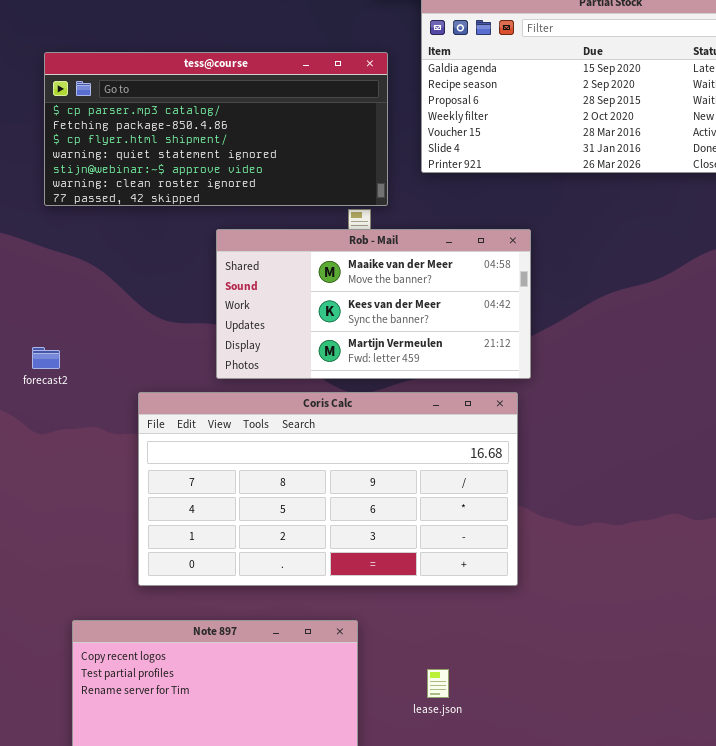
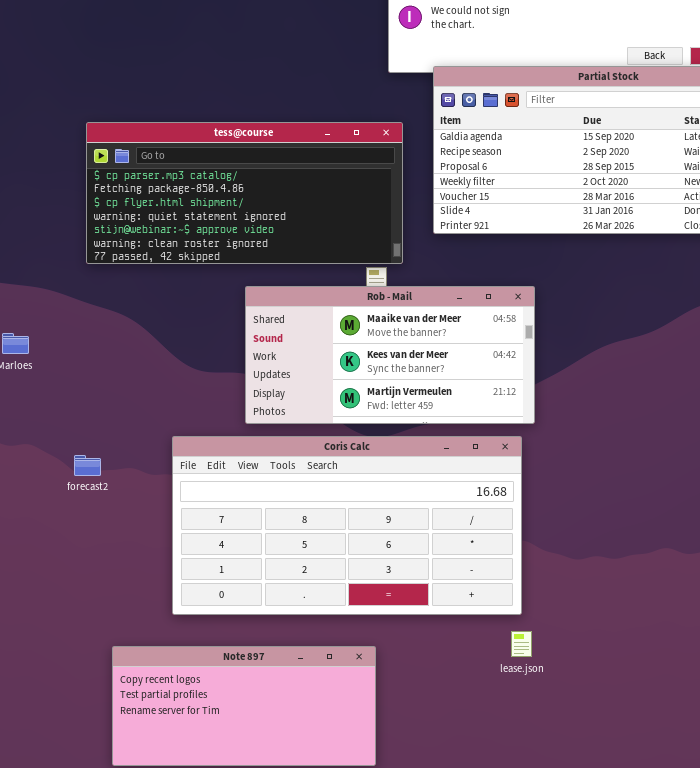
forecast2: [32,347,60,369] -> [74,455,101,476], moved
lease.json: [427,669,449,698] -> [511,631,532,657], moved

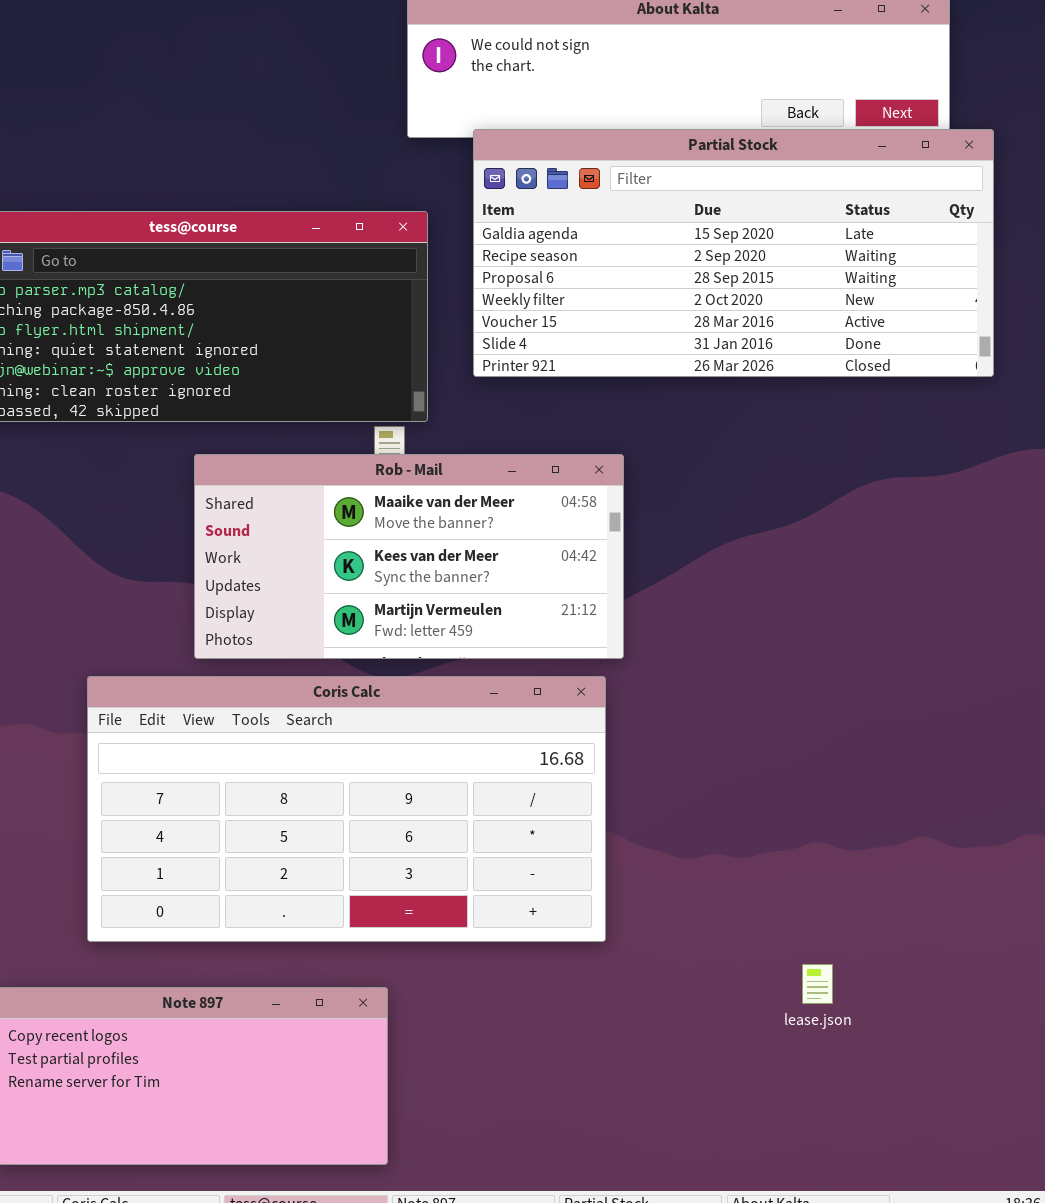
lease.json: [511,631,532,657] -> [802,964,833,1004], moved

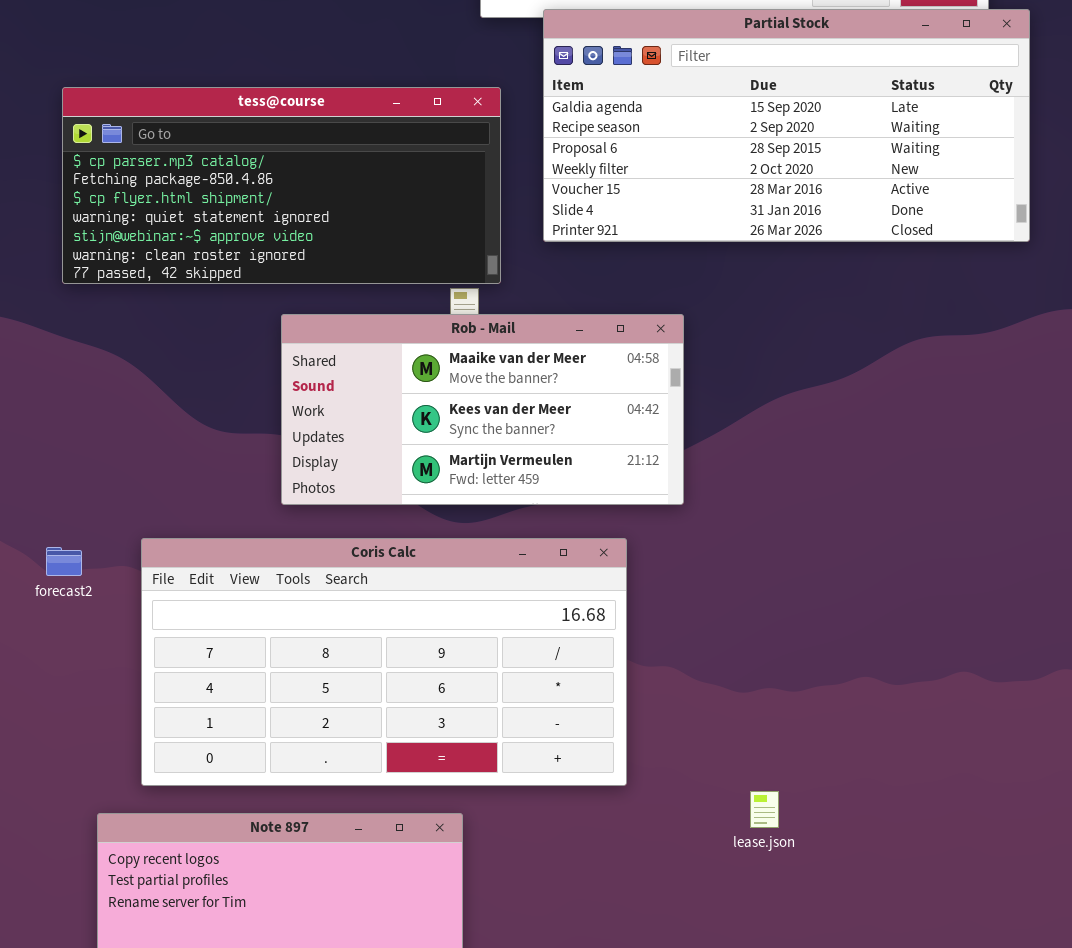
Coris Calc: [87,676,606,942] -> [141,538,627,786], moved
lease.json: [802,964,833,1004] -> [750,791,779,828], moved

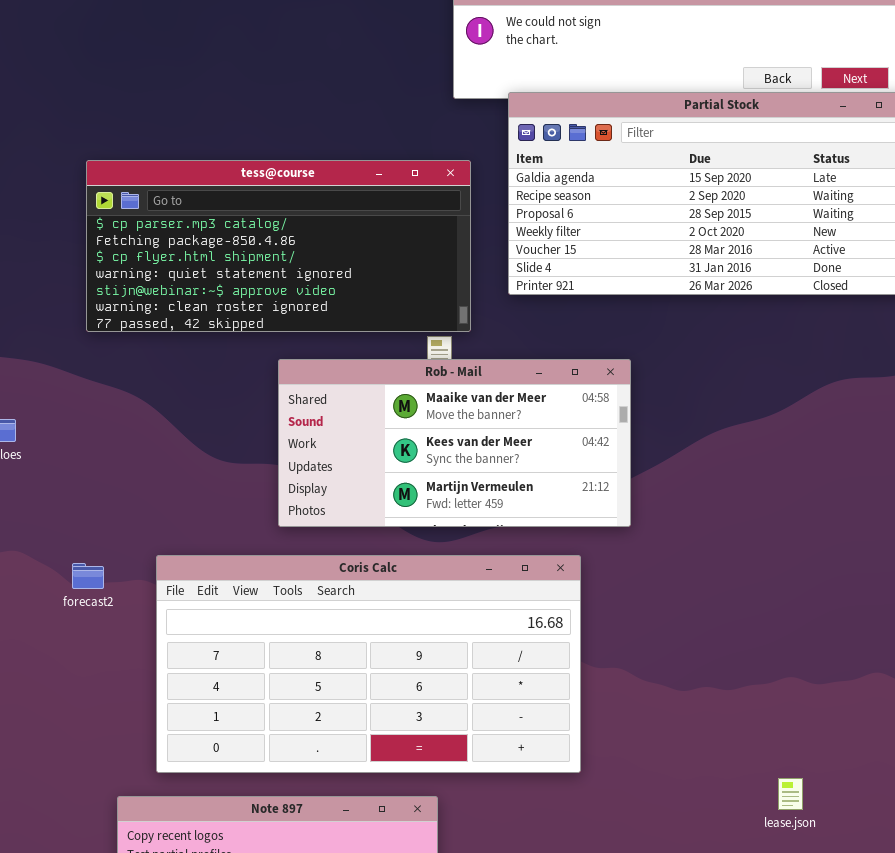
lease.json: [750,791,779,828] -> [778,778,803,810], moved

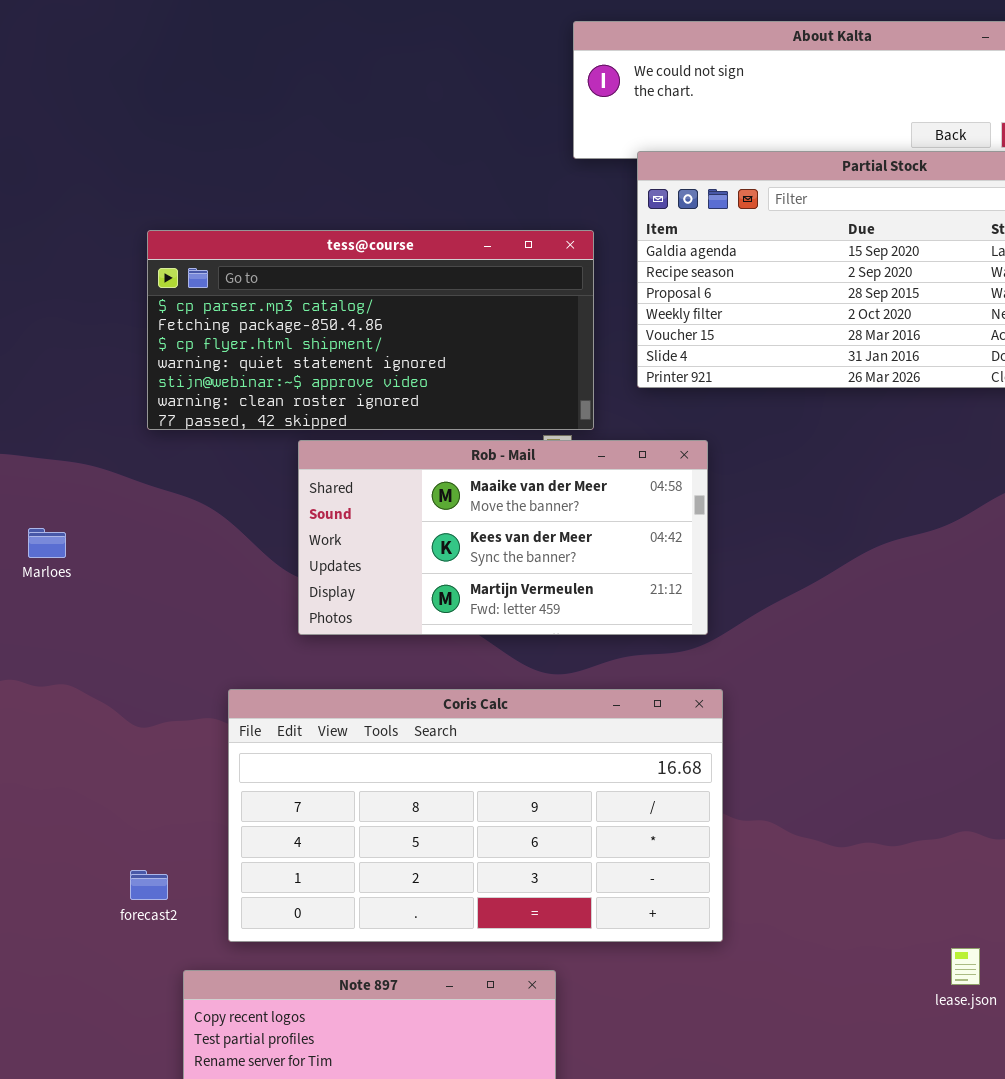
Rob - Mail: [278,359,631,527] -> [298,440,708,635], moved
forecast2: [72,563,104,589] -> [130,870,168,900], moved

